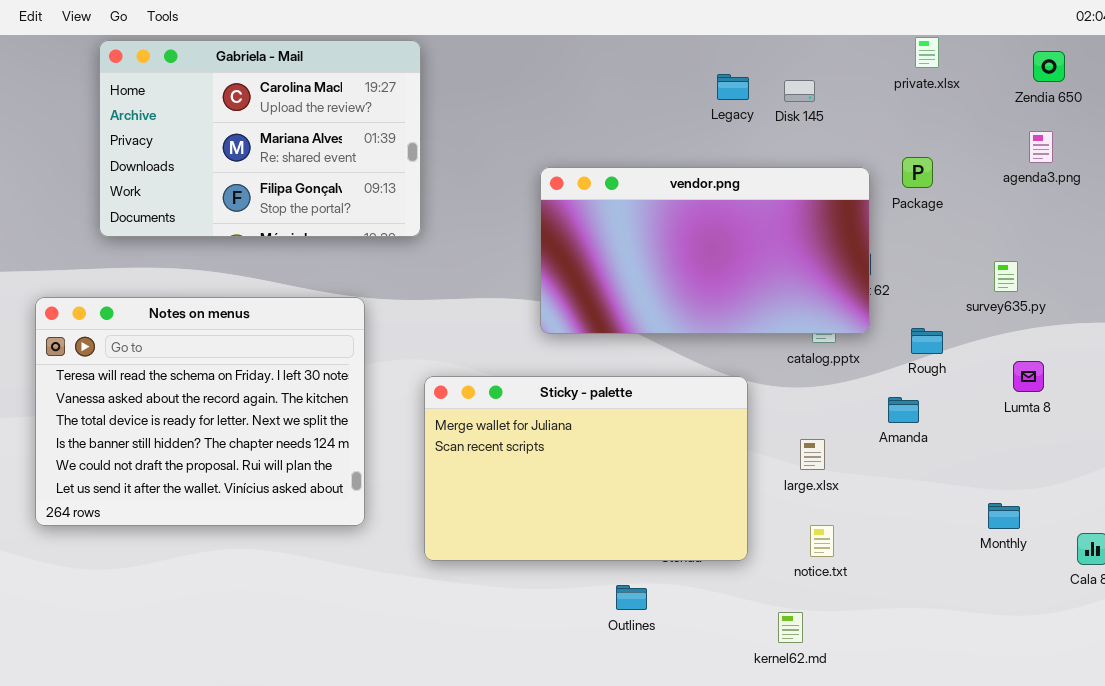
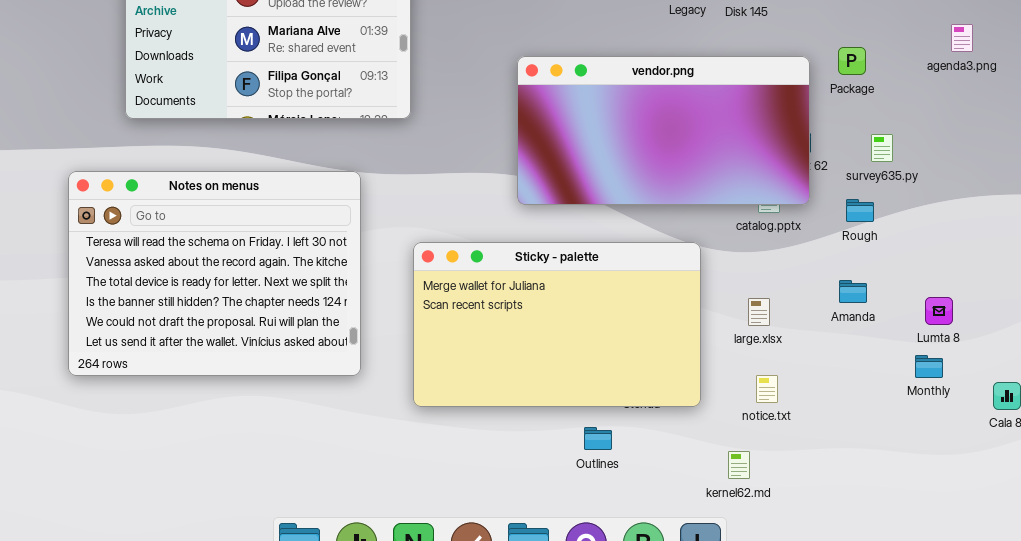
survey635.py: [994,261,1018,292] -> [871,134,893,162], moved
Lumta 8: [1013,361,1044,392] -> [925,297,953,325], moved
Amanda: [888,397,919,423] -> [839,280,867,303], moved

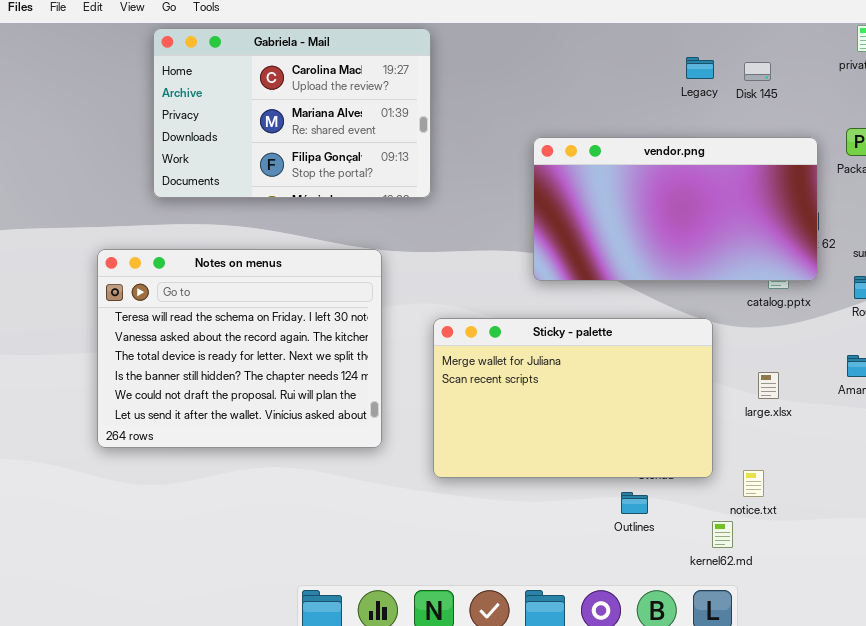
notice.txt: [756,375,778,403] -> [743,470,764,497], moved
Outlines: [584,427,612,450] -> [621,492,648,514], moved
kernel62.md: [728,451,750,479] -> [712,521,733,548], moved

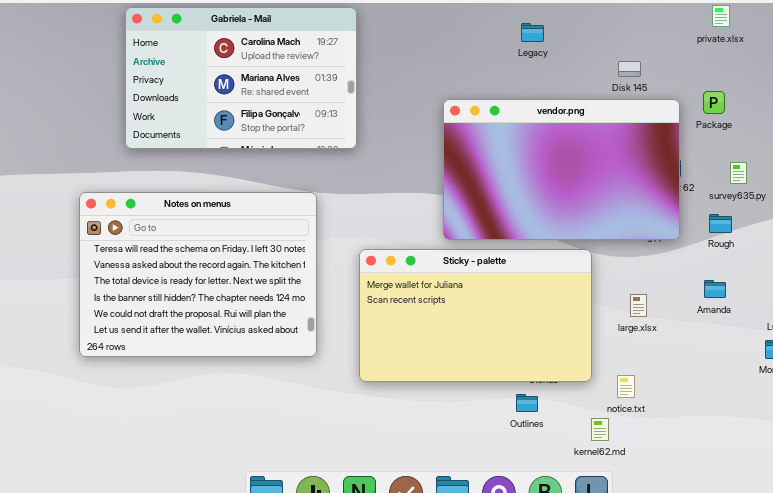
Legacy: [686,57,714,79] -> [521,23,544,42], moved
Disk 145: [744,62,771,81] -> [618,61,641,77], moved
vendor.png: [533,137,818,281] -> [443,99,680,240], resized

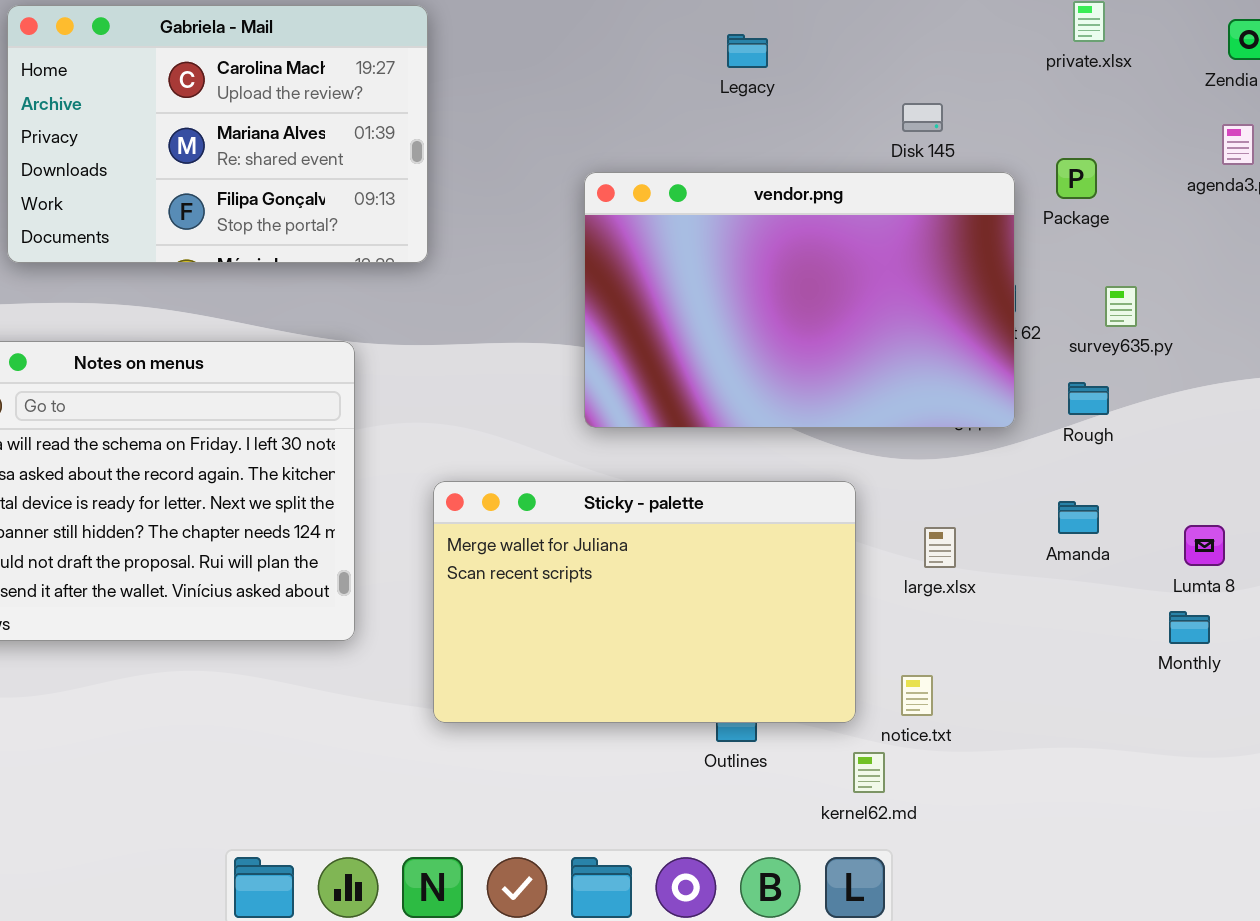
Sticky - palette: [359,249,592,382] -> [433,481,856,723], moved

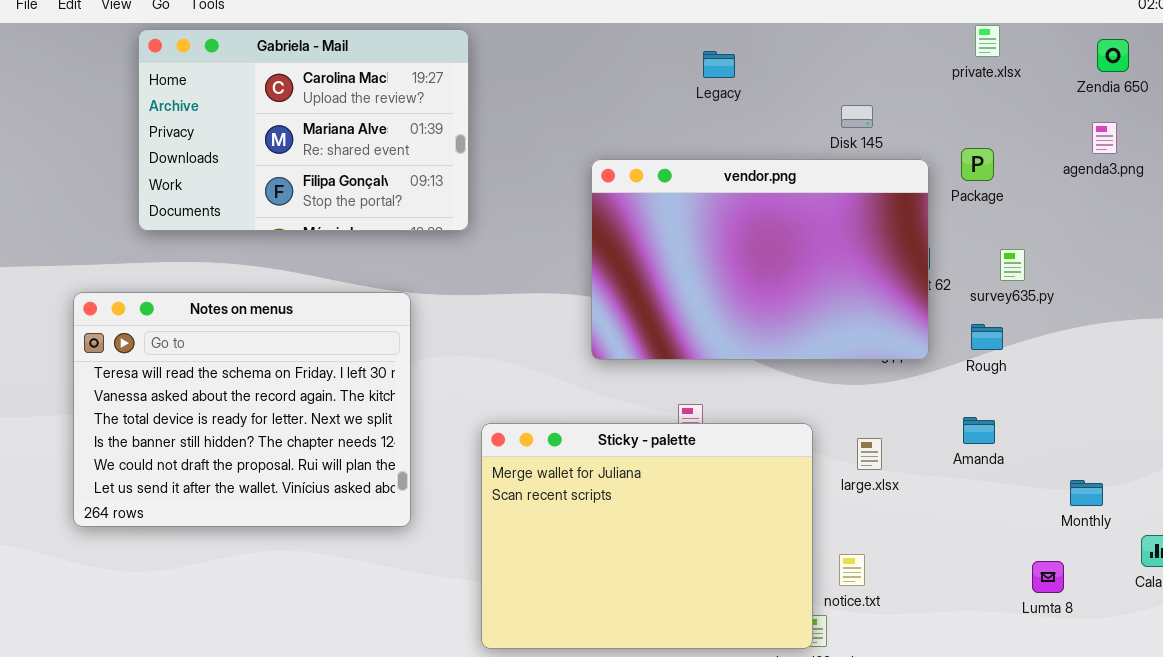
Sticky - palette: [433,481,856,723] -> [481,423,813,649], moved, resized
Lumta 8: [1184,525,1225,566] -> [1032,561,1064,593], moved
Monthly: [1169,611,1210,644] -> [1070,480,1103,506], moved

